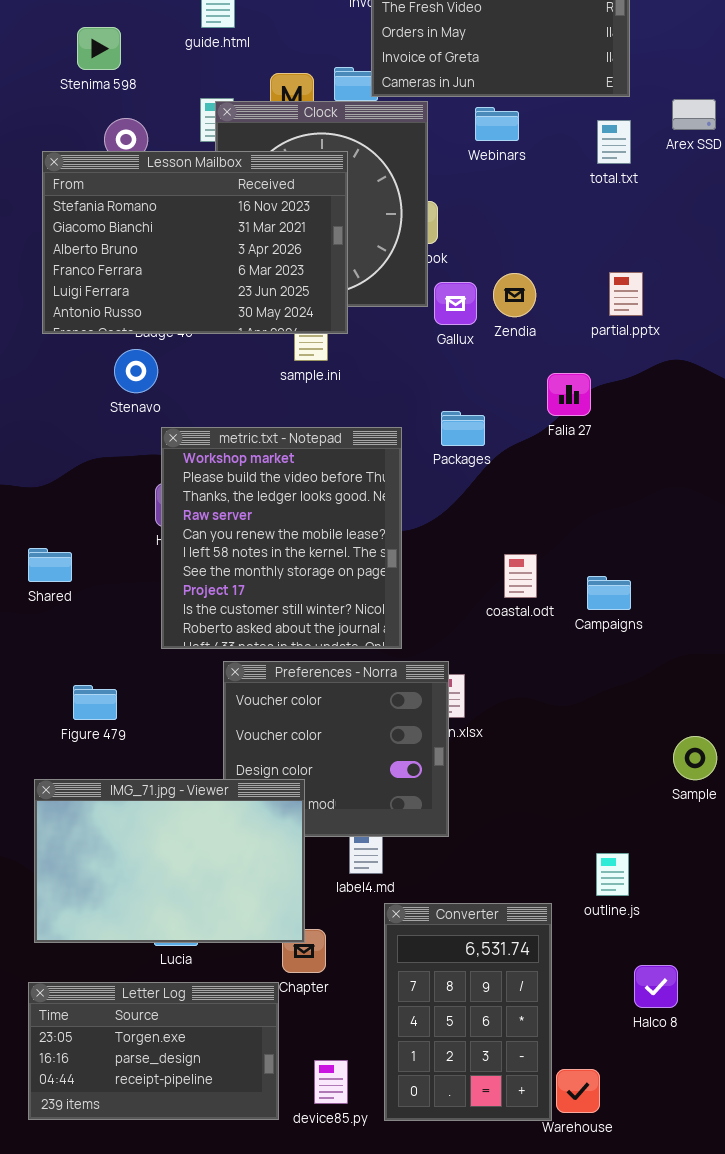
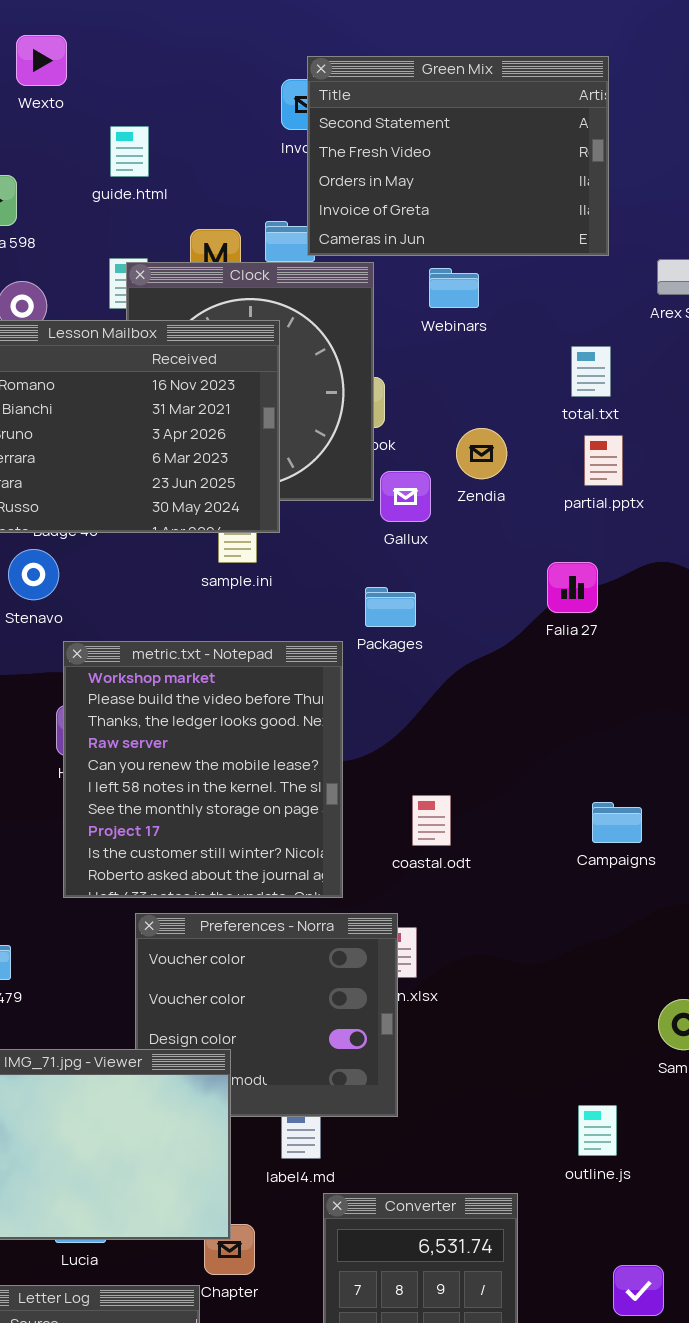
total.txt: [597,120,631,164] -> [571,346,611,397], moved
partial.pptx: [609,272,643,316] -> [584,435,623,486], moved
Zendia: [493,273,536,317] -> [456,428,507,479], moved
Falia 27: [547,373,591,416] -> [547,562,598,613], moved
Packages: [441,411,485,446] -> [365,587,416,627], moved
coastal.odt: [504,554,537,598] -> [412,795,451,846], moved
Campaigns: [587,576,631,610] -> [592,802,642,843], moved
outline.js: [596,853,629,896] -> [578,1105,617,1156], moved

